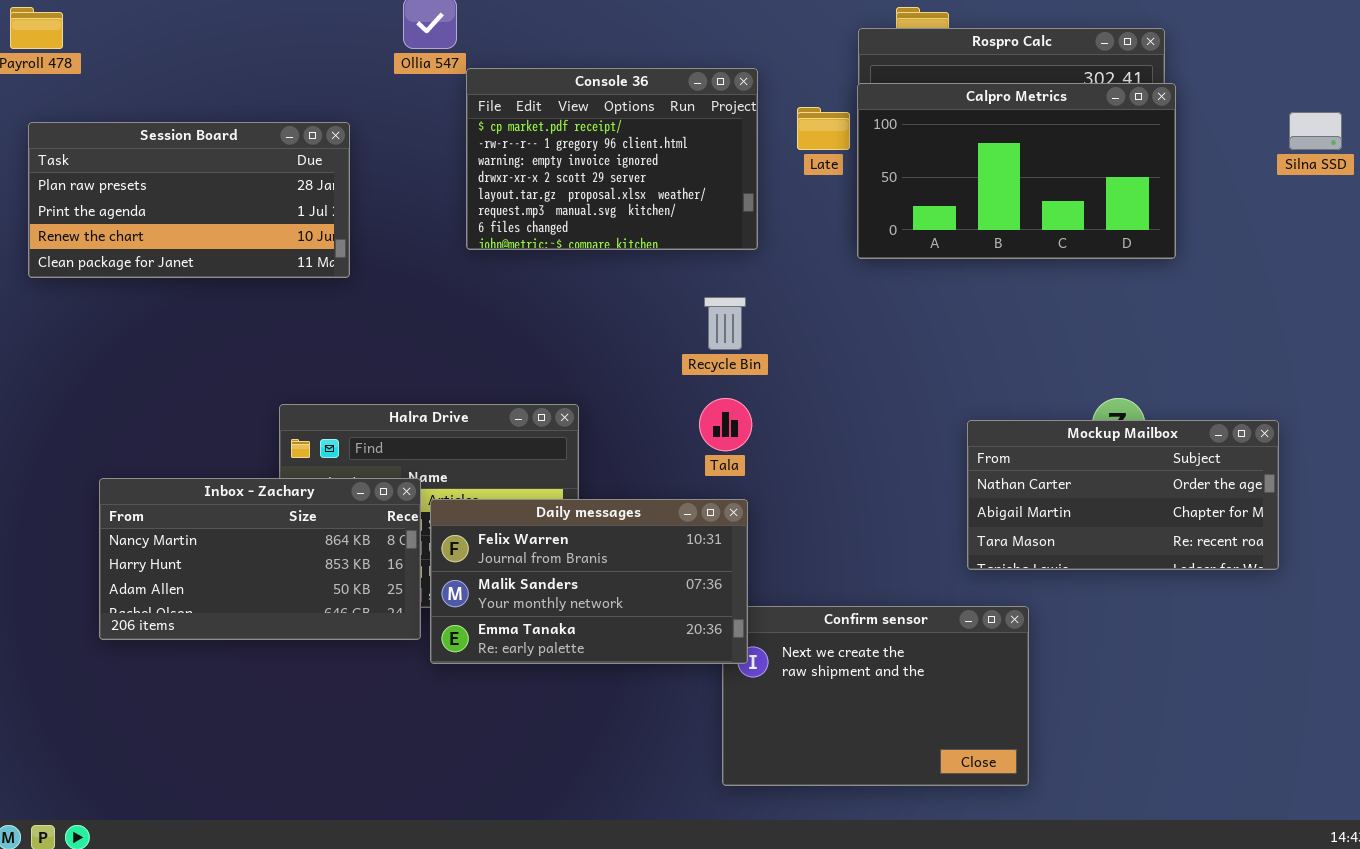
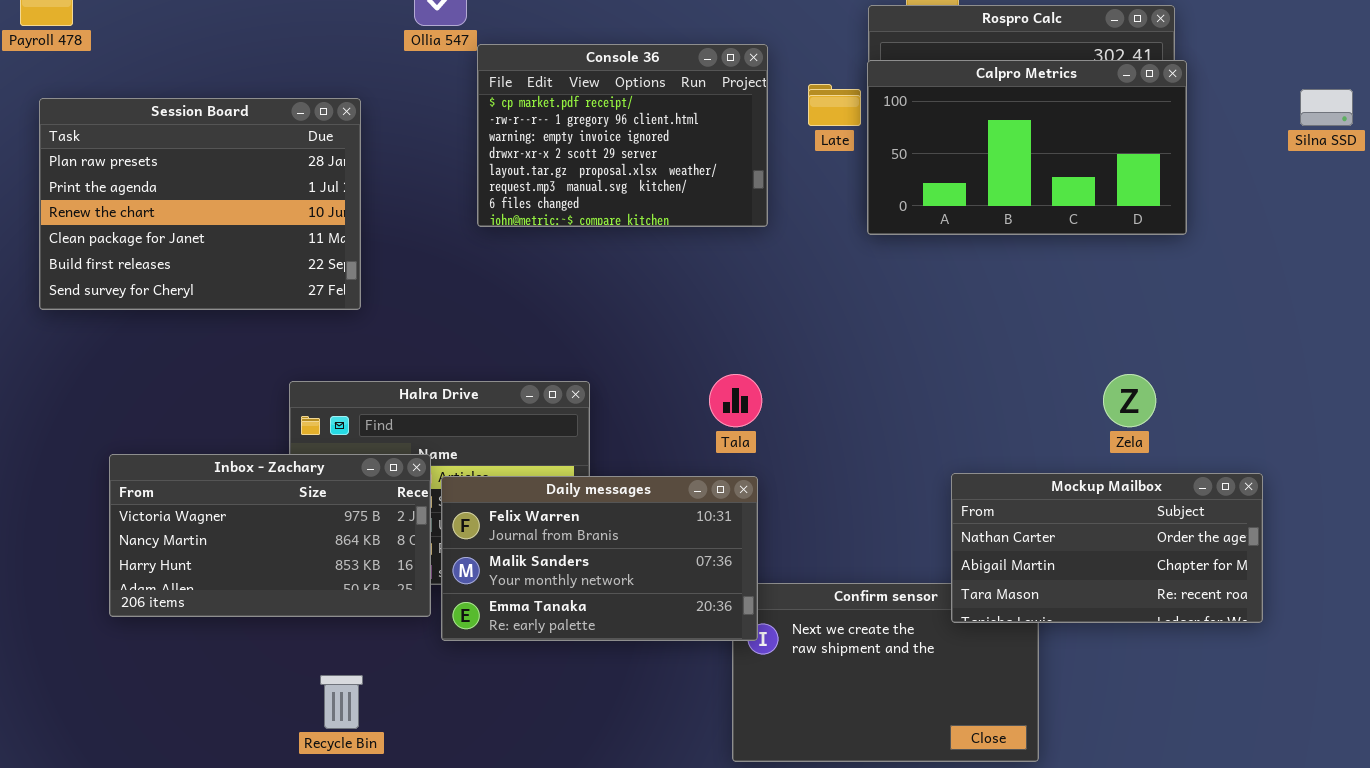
Session Board: [28,122,350,278] -> [39,98,361,310], resized
Recycle Bin: [704,297,746,350] -> [320,675,363,729], moved
Mockup Mailbox: [967,420,1279,570] -> [951,473,1263,623], moved
Inbox - Zachary: [99,478,421,640] -> [109,454,431,617], scrolled up 1 row

